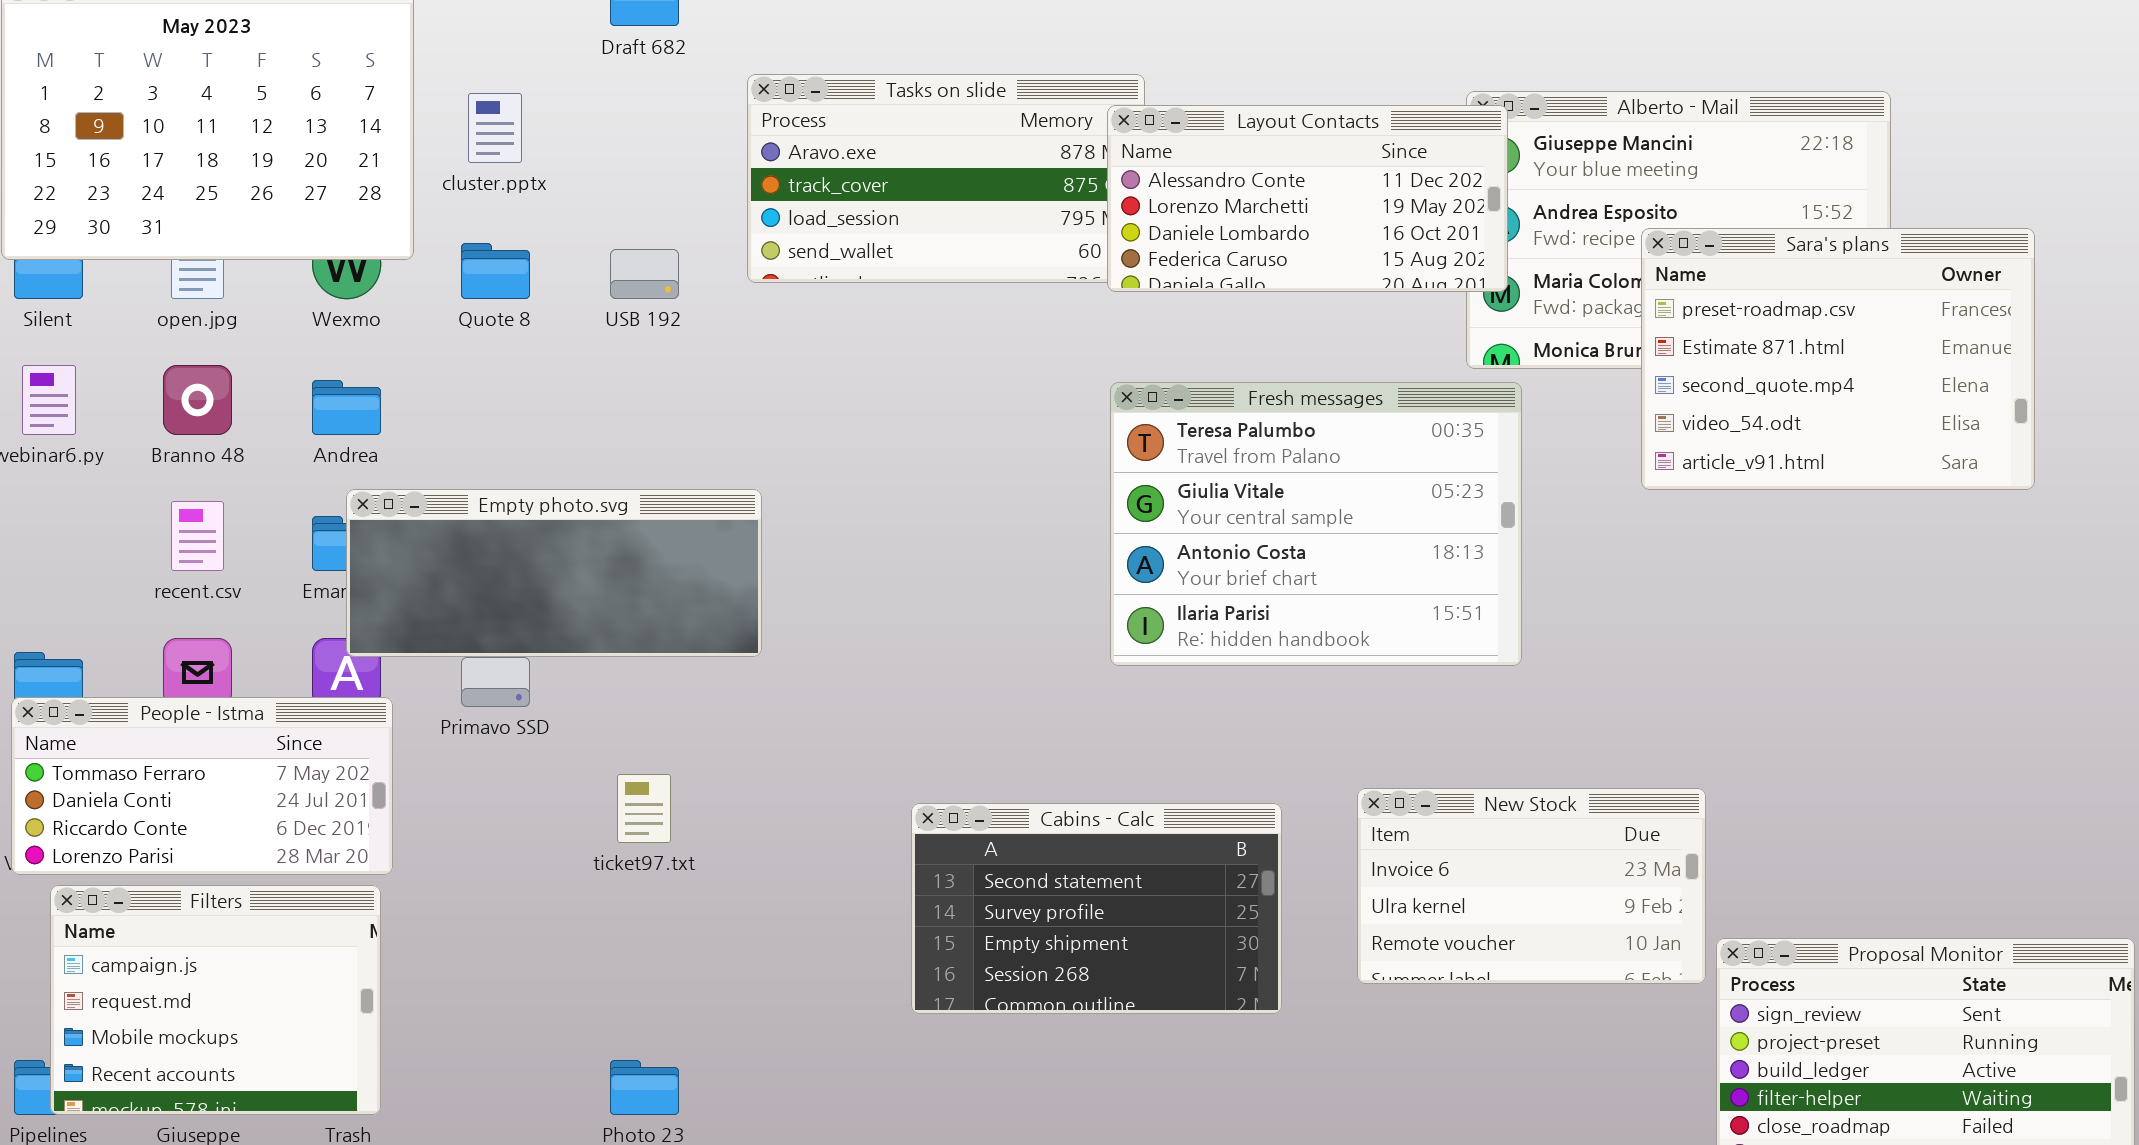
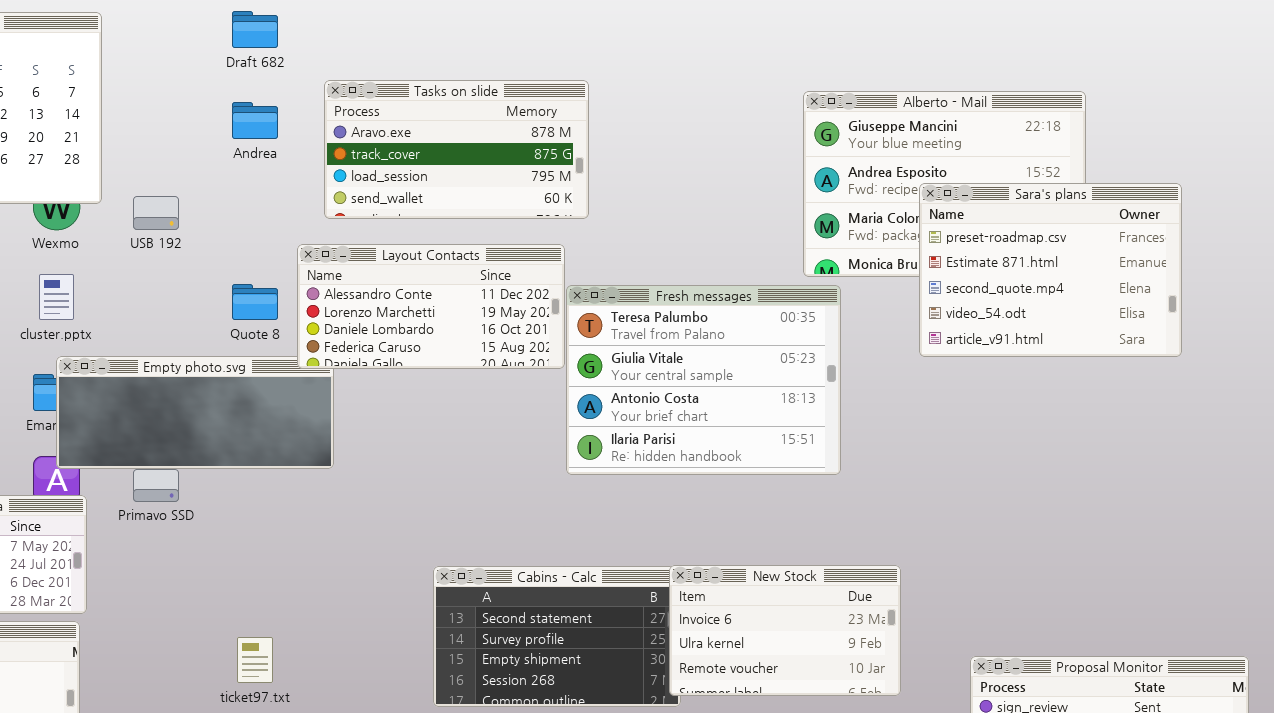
cluster.pptx: [468,93,522,163] -> [39,274,74,320], moved
Layout Contacts: [1107,105,1508,292] -> [297,244,565,369], moved
Quote 8: [461,243,530,299] -> [232,284,278,320], moved
USB 192: [610,249,679,299] -> [133,196,179,230], moved
Andrea: [312,380,381,435] -> [232,102,278,139], moved
ticket97.txt: [617,774,671,843] -> [237,637,273,683], moved
New Stock: [1357,788,1706,984] -> [669,565,901,696], moved

